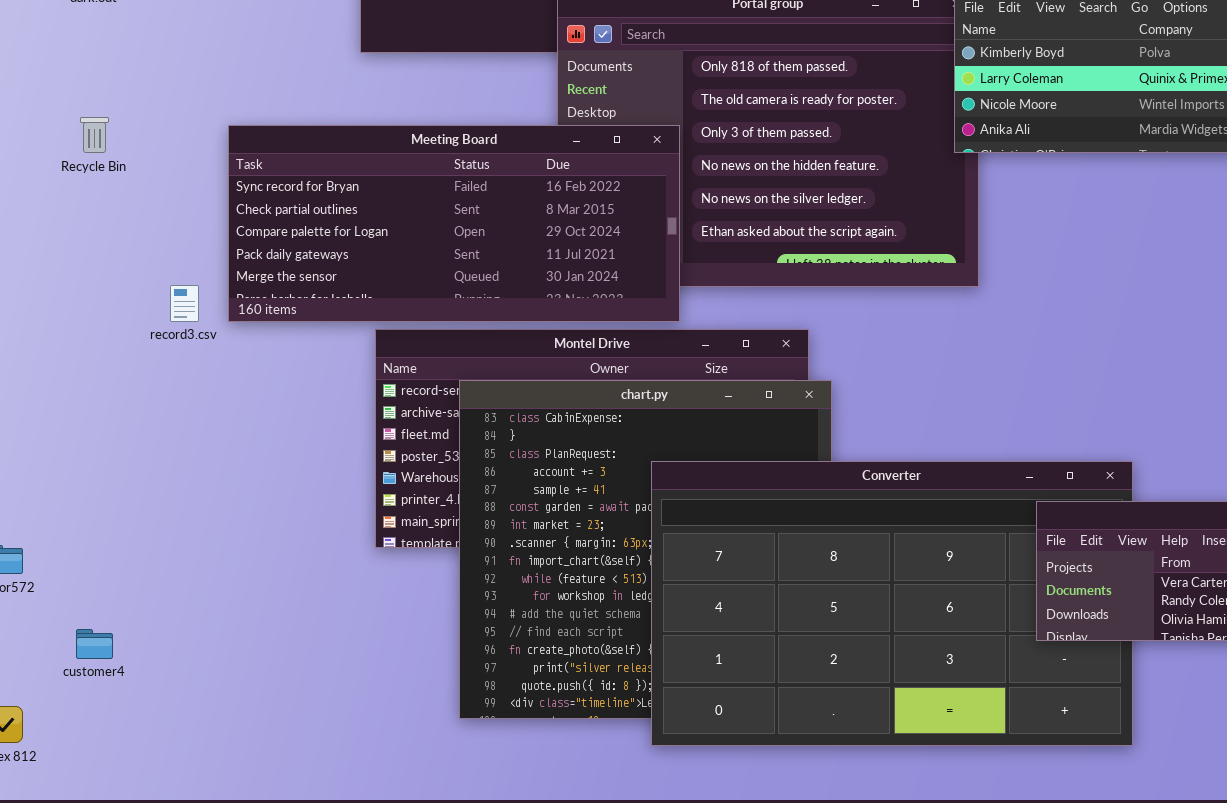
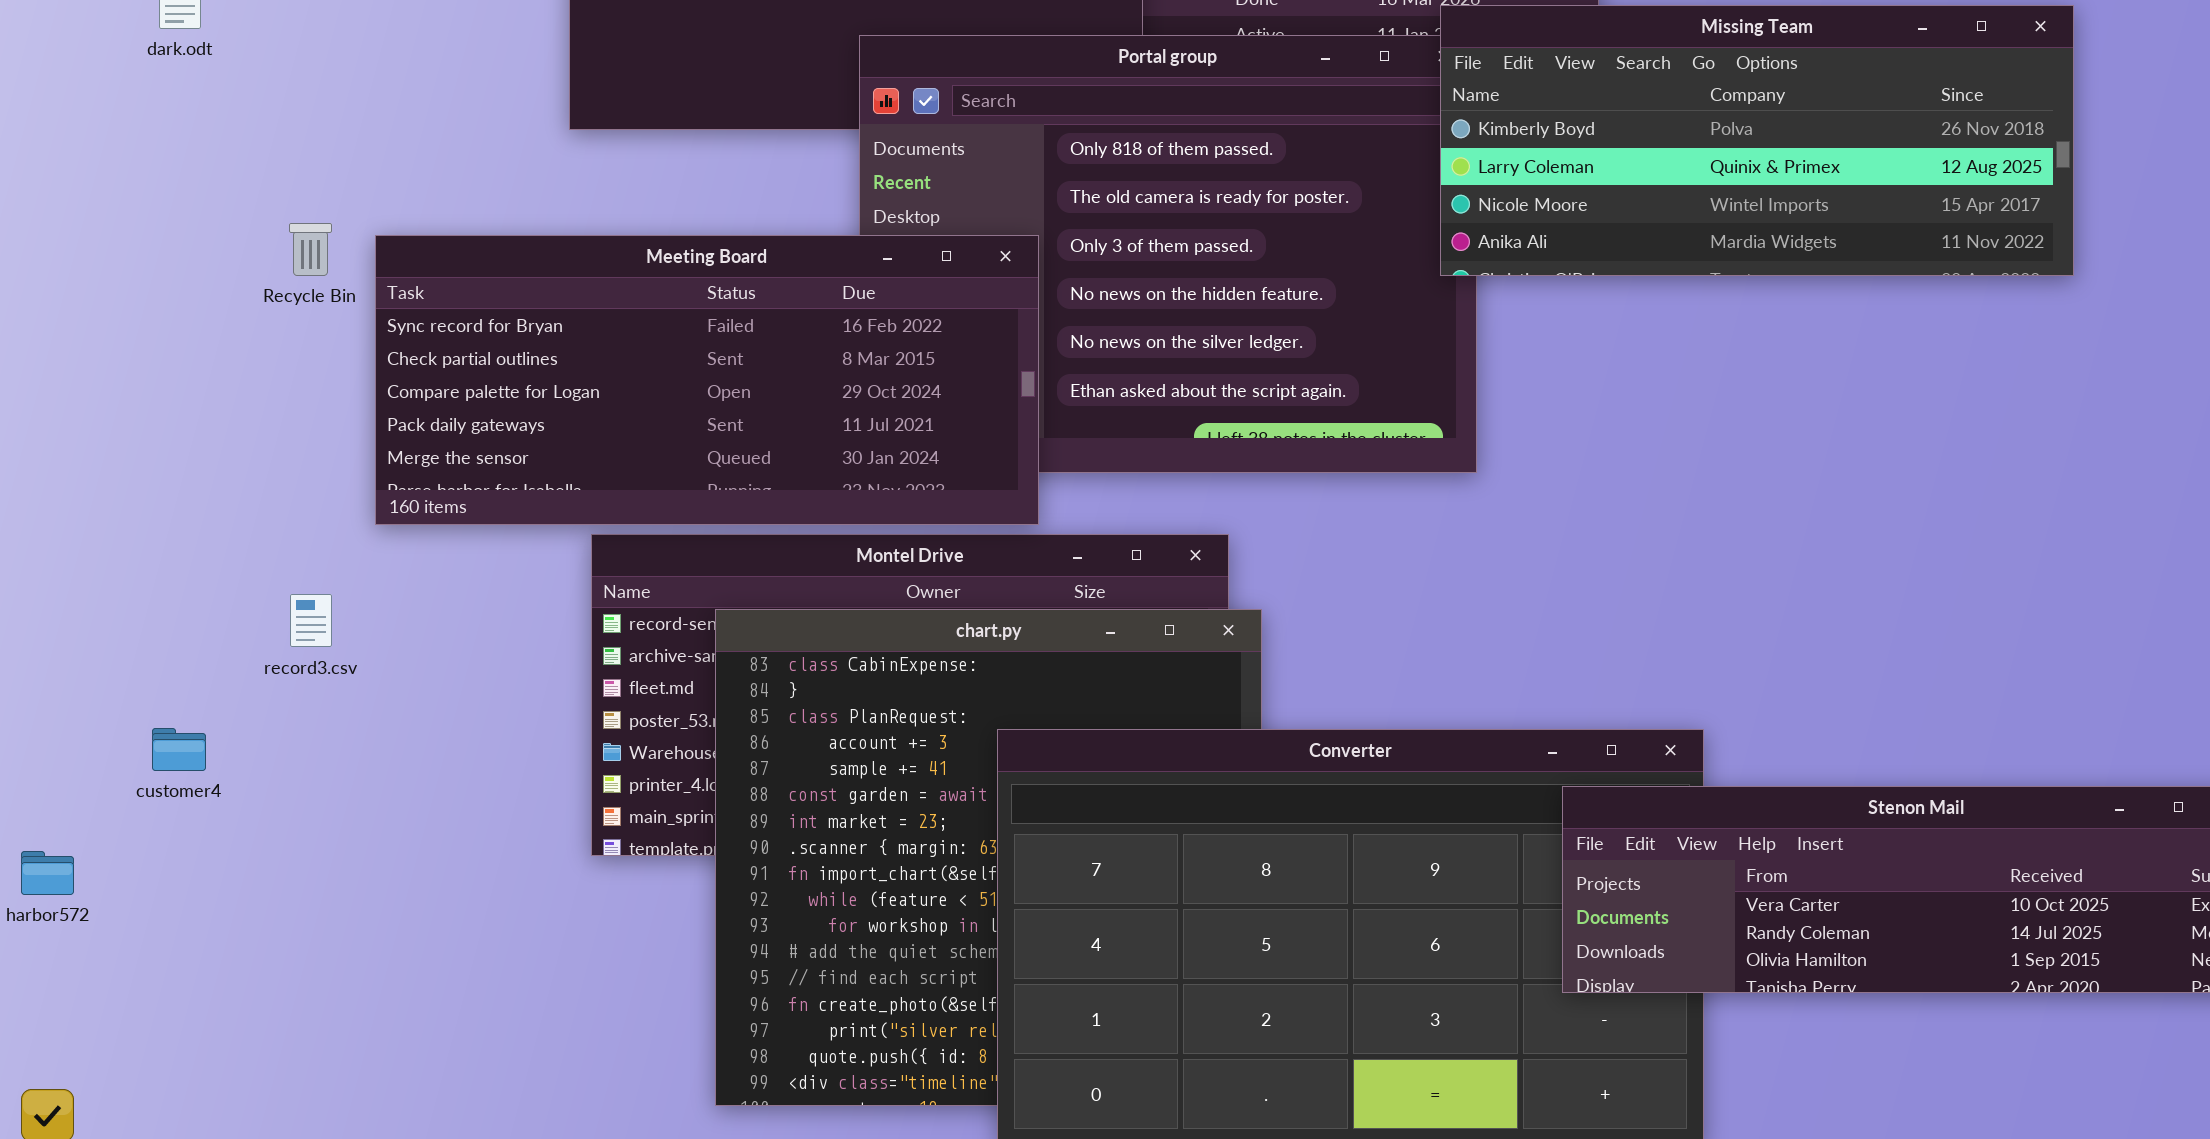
Recycle Bin: [80,117,109,153] -> [289,223,332,276], moved
record3.csv: [170,285,199,322] -> [290,594,332,647], moved
customer4: [76,629,113,659] -> [152,728,206,771], moved

